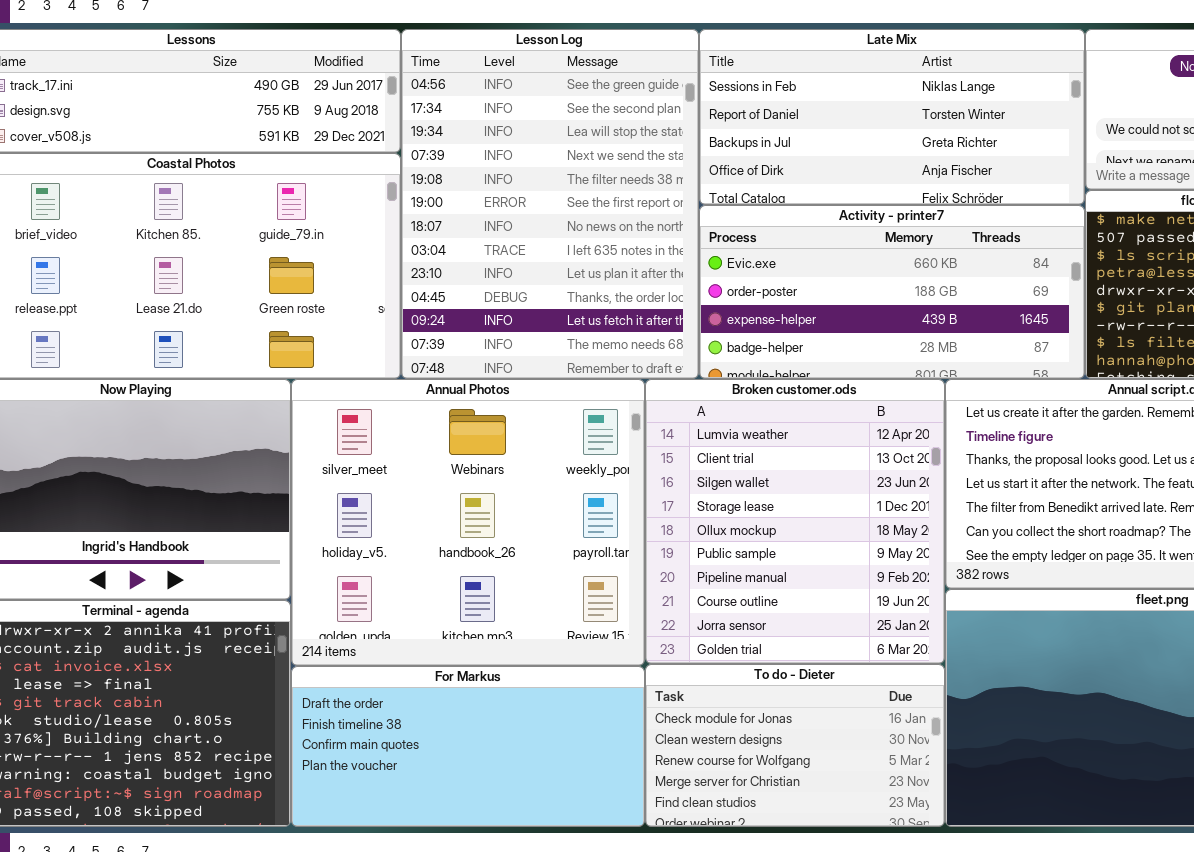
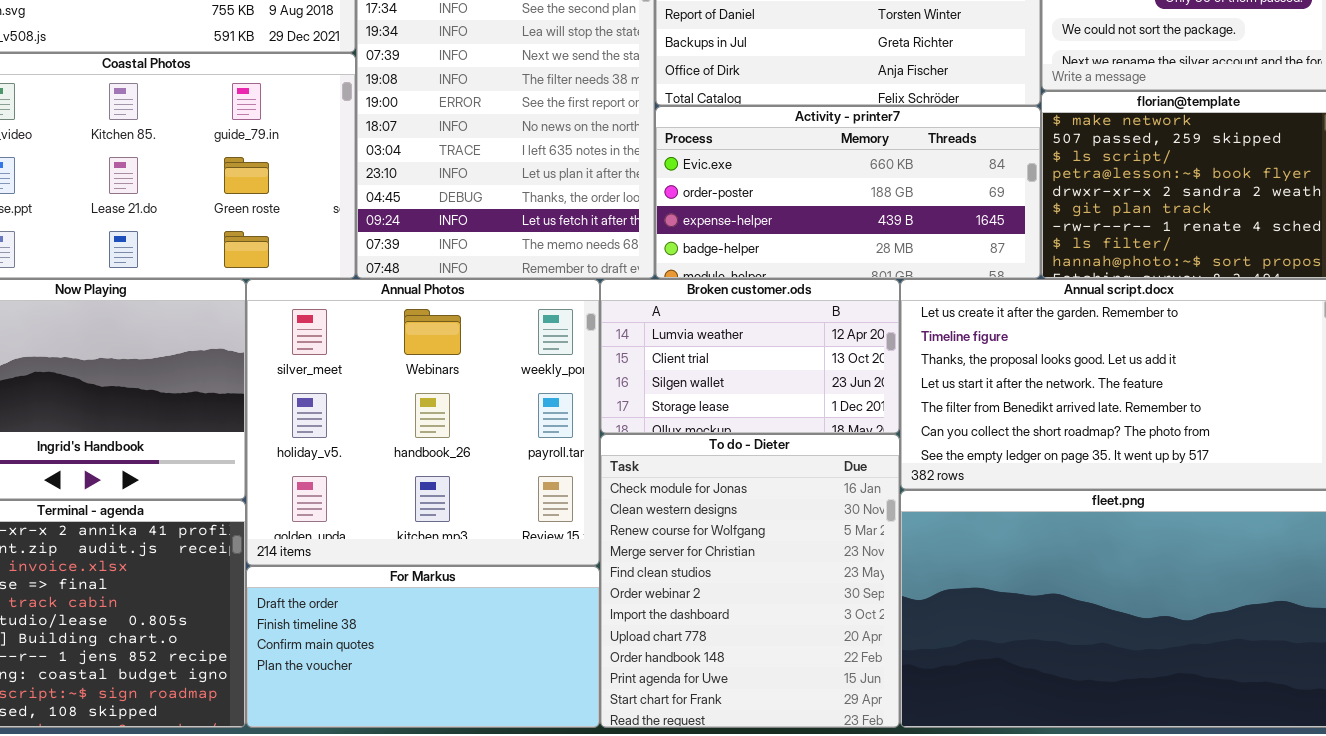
Broken customer.ods: [645,379,945,664] -> [600,279,900,434], resized
To do - Dieter: [645,664,945,827] -> [600,434,900,728], resized

